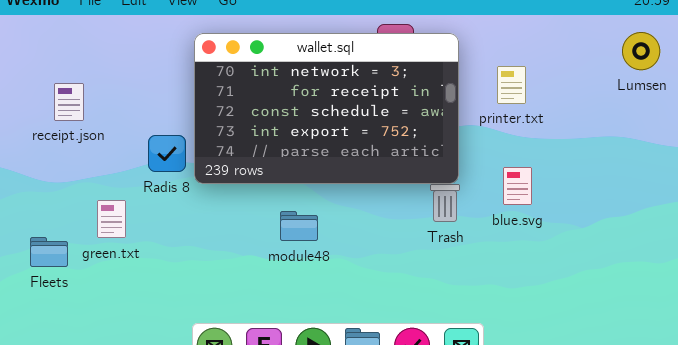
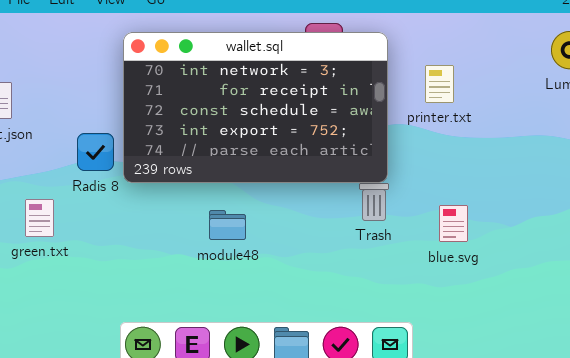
blue.svg: [503,167,532,205] -> [439,205,468,242], moved

